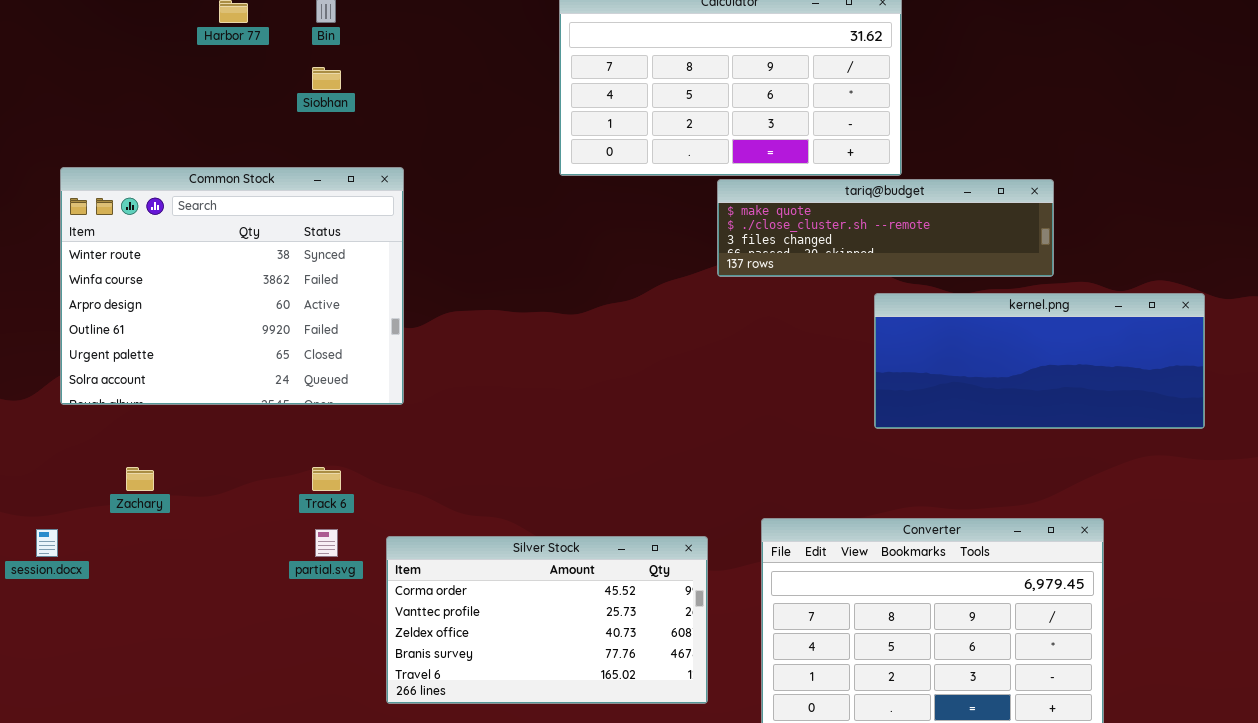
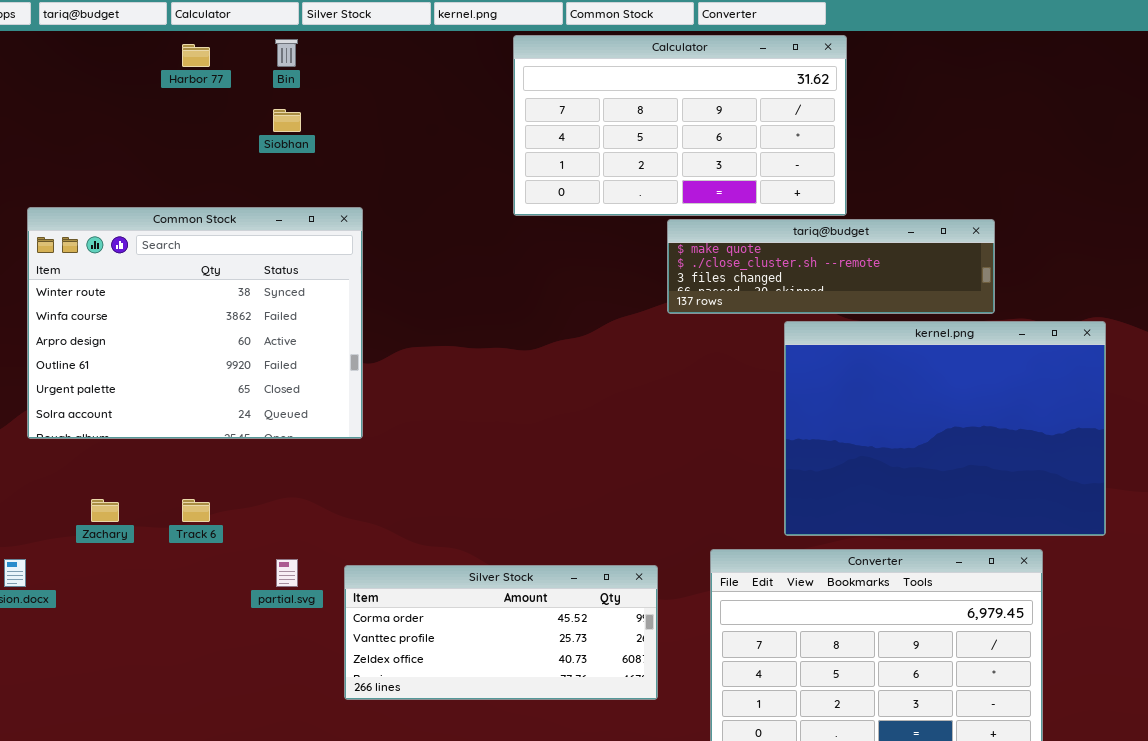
kernel.png: [874,293,1205,429] -> [784,321,1106,536], moved, resized
Track 6: [312,467,341,491] -> [182,499,210,522], moved
Silver Stock: [386,536,708,704] -> [344,565,658,700], resized

